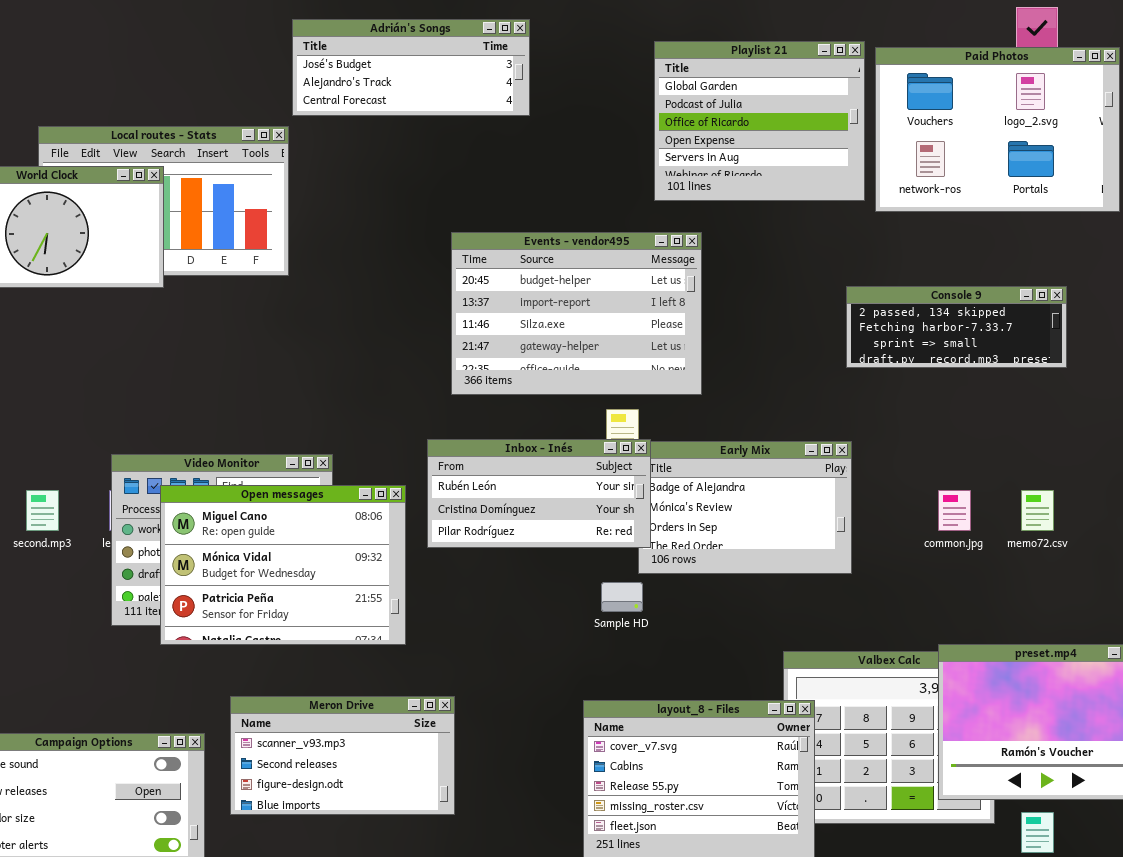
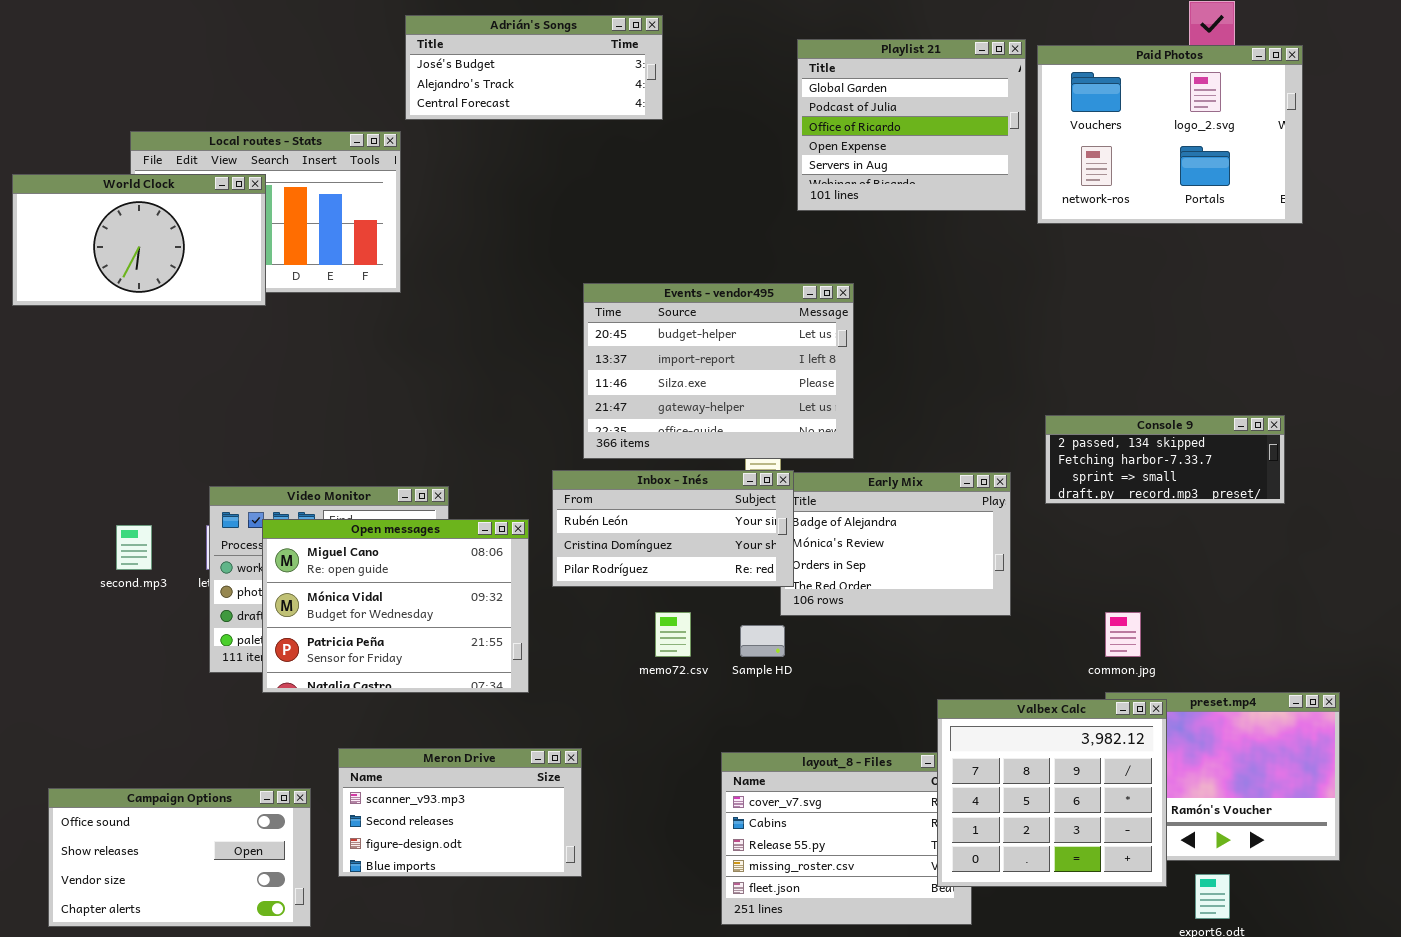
Events - vendor495: [451,232,702,395] -> [583,283,854,459], moved
Console 9: [846,286,1067,368] -> [1045,415,1285,504], moved
common.jpg: [938,490,971,531] -> [1105,612,1141,657], moved
memo72.csv: [1021,490,1054,531] -> [655,612,691,657], moved
Valbex Calc: [783,651,995,824] -> [937,699,1167,887], raised

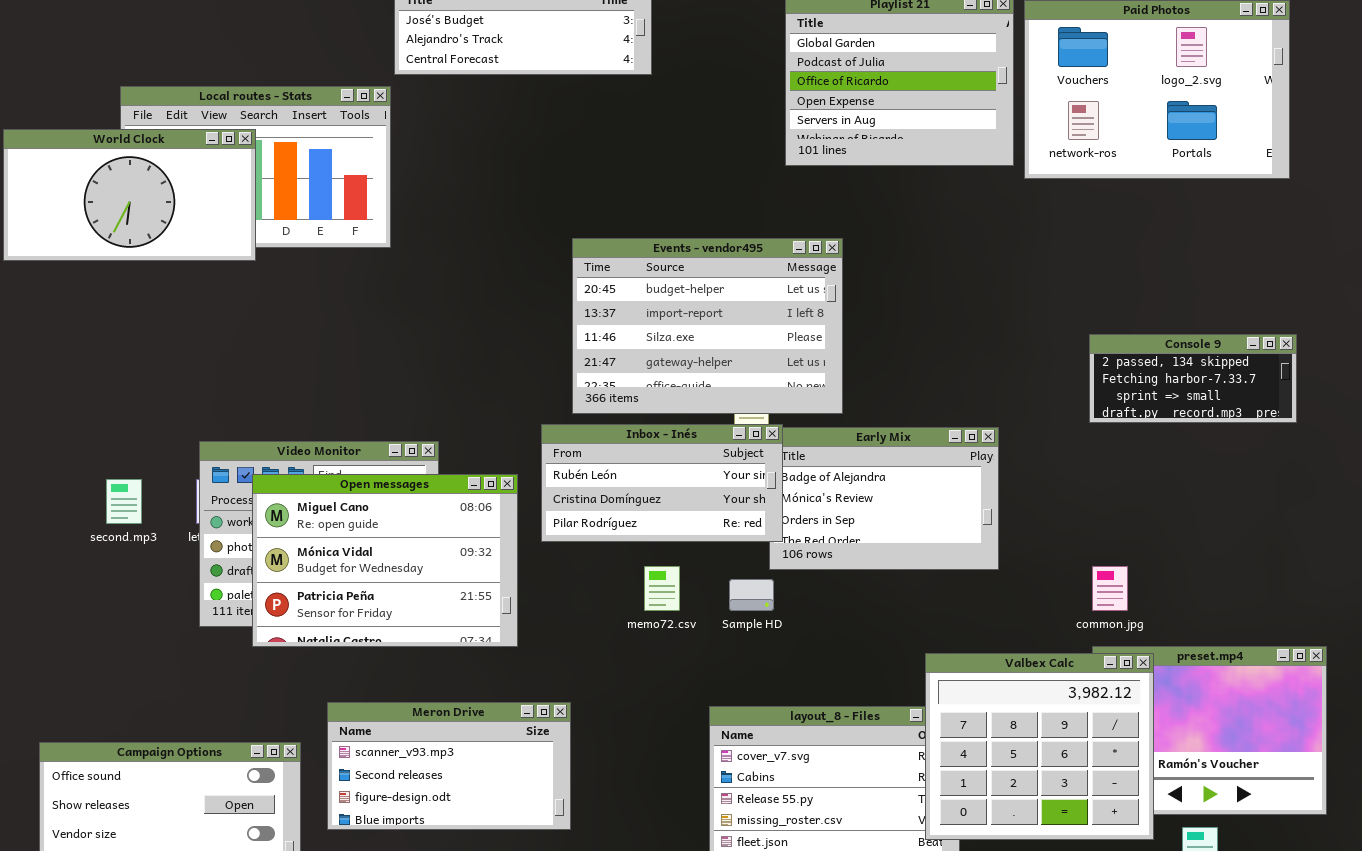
Console 9: [1045,415,1285,504] -> [1089,334,1297,423], moved, resized

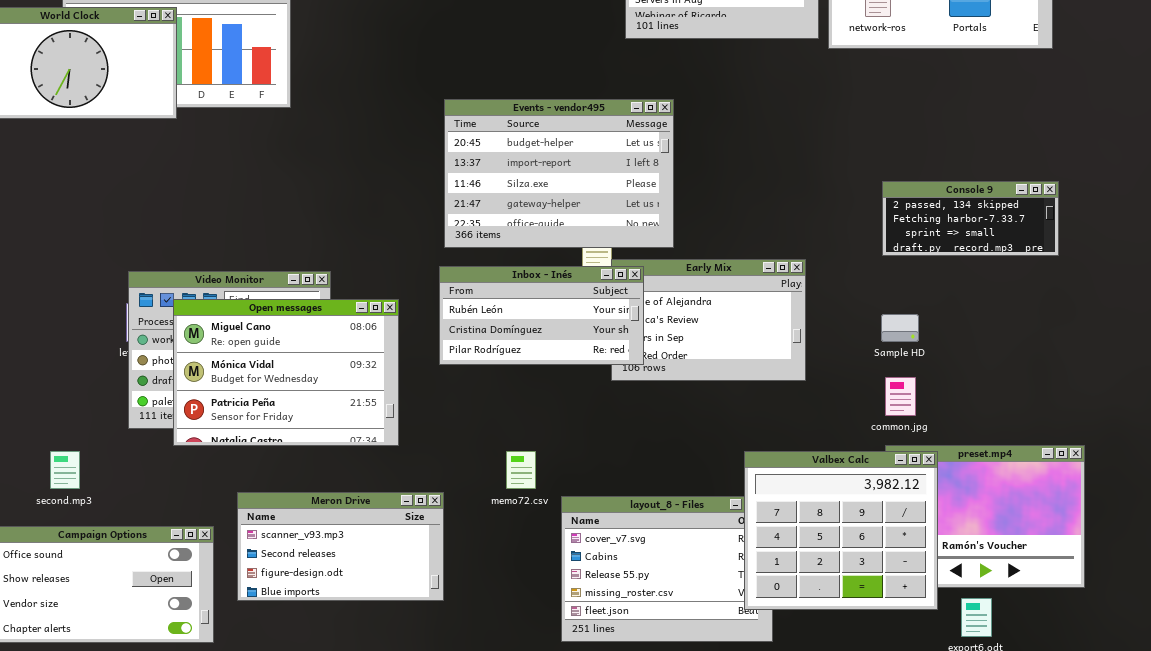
Inbox - Inés: [541,424,783,542] -> [439,266,644,365], moved
second.mp3: [106,479,142,524] -> [50,451,80,489], moved
memo72.csv: [644,566,680,611] -> [506,451,536,489], moved
Sample HD: [729,579,774,611] -> [881,314,919,342], moved

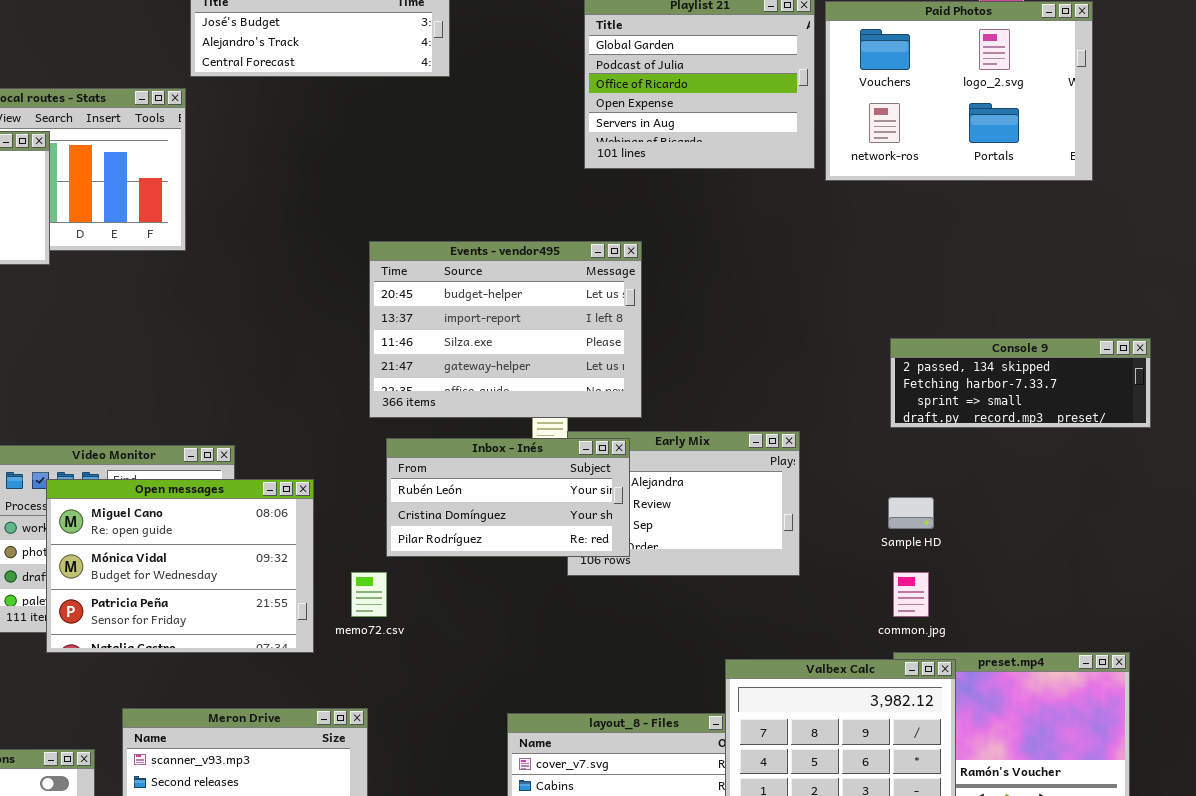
Console 9: [882,181,1059,256] -> [890,338,1151,428], resized
Inbox - Inés: [439,266,644,365] -> [386,438,630,557], moved
memo72.csv: [506,451,536,489] -> [351,572,387,617], moved

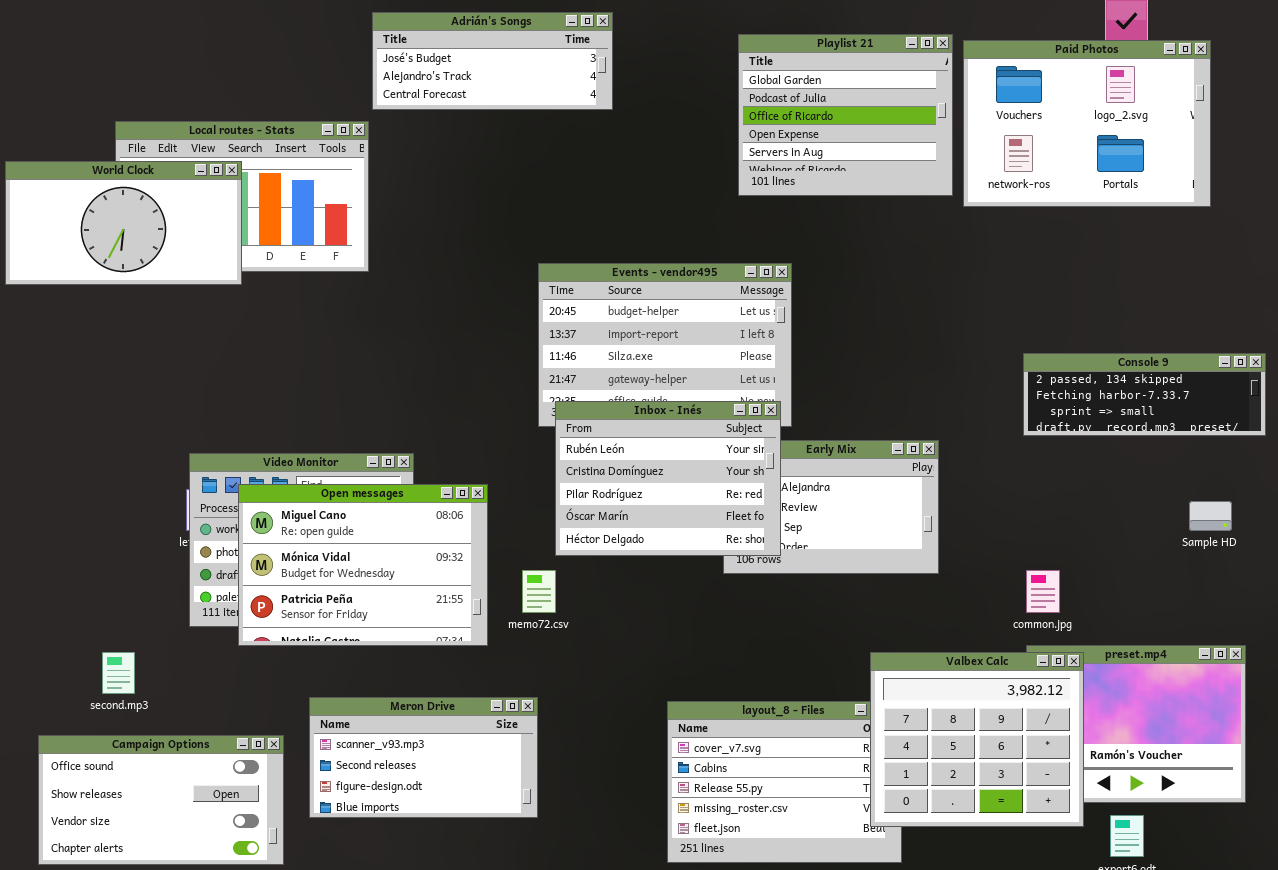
Inbox - Inés: [386,438,630,557] -> [555,401,781,556], resized
Sample HD: [888,497,934,529] -> [1189,501,1232,531], moved

